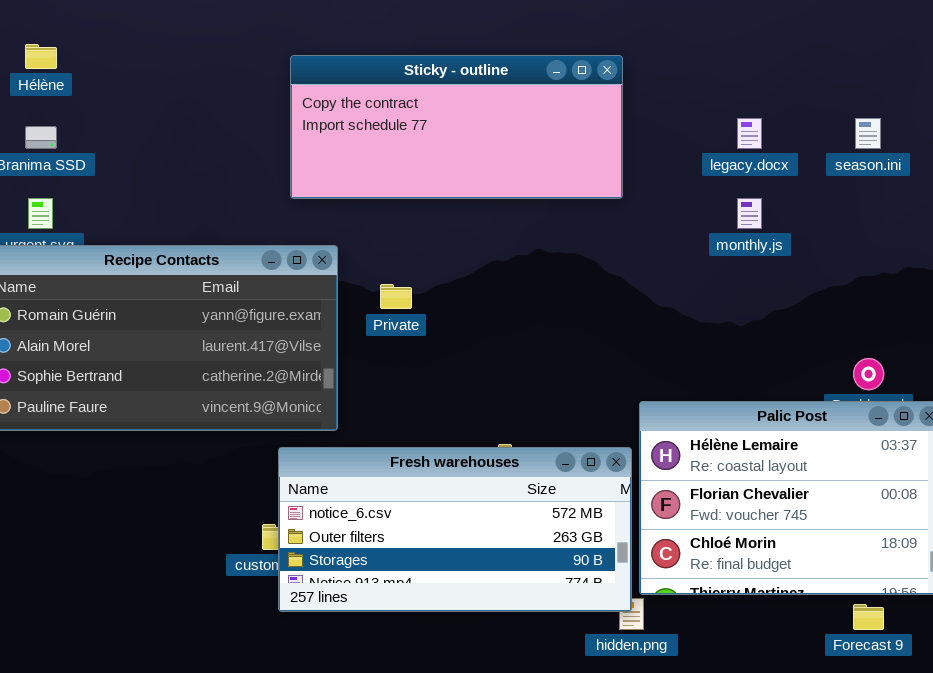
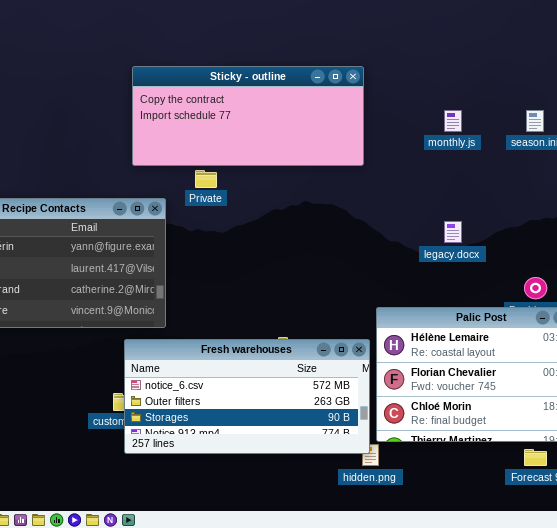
legacy.docx: [737,118,762,149] -> [444,221,462,243], moved
monthly.js: [737,198,762,229] -> [444,110,462,132], moved
Private: [380,284,412,309] -> [195,170,217,188], moved

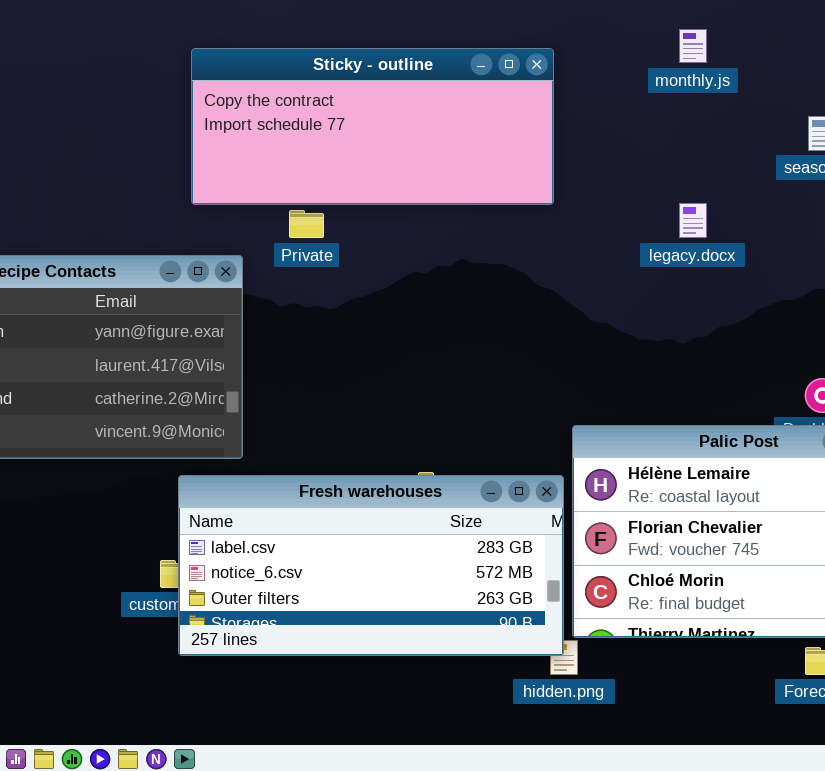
monthly.js: [444,110,462,132] -> [679,29,707,63], moved
legacy.docx: [444,221,462,243] -> [679,203,707,238], moved
Fresh warehouses: [124,339,370,454] -> [178,475,564,656], scrolled up 1 row

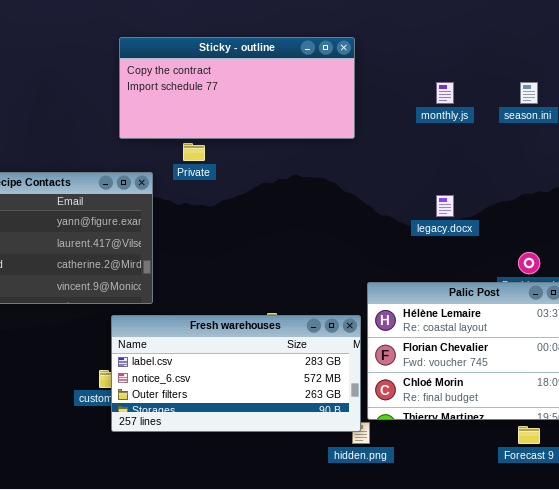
monthly.js: [679,29,707,63] -> [436,82,454,104], moved
legacy.docx: [679,203,707,238] -> [436,195,454,217], moved

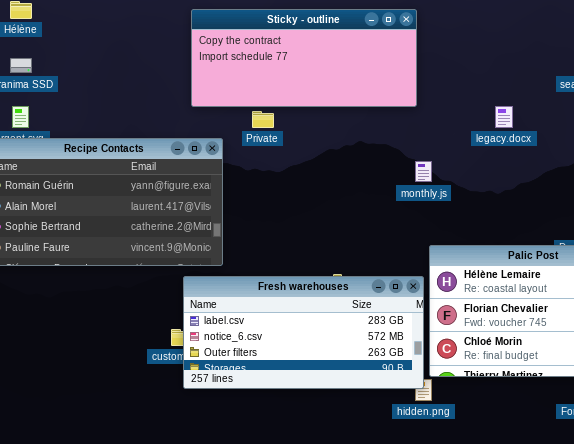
monthly.js: [436,82,454,104] -> [415,161,432,182], moved
legacy.docx: [436,195,454,217] -> [495,106,513,128], moved

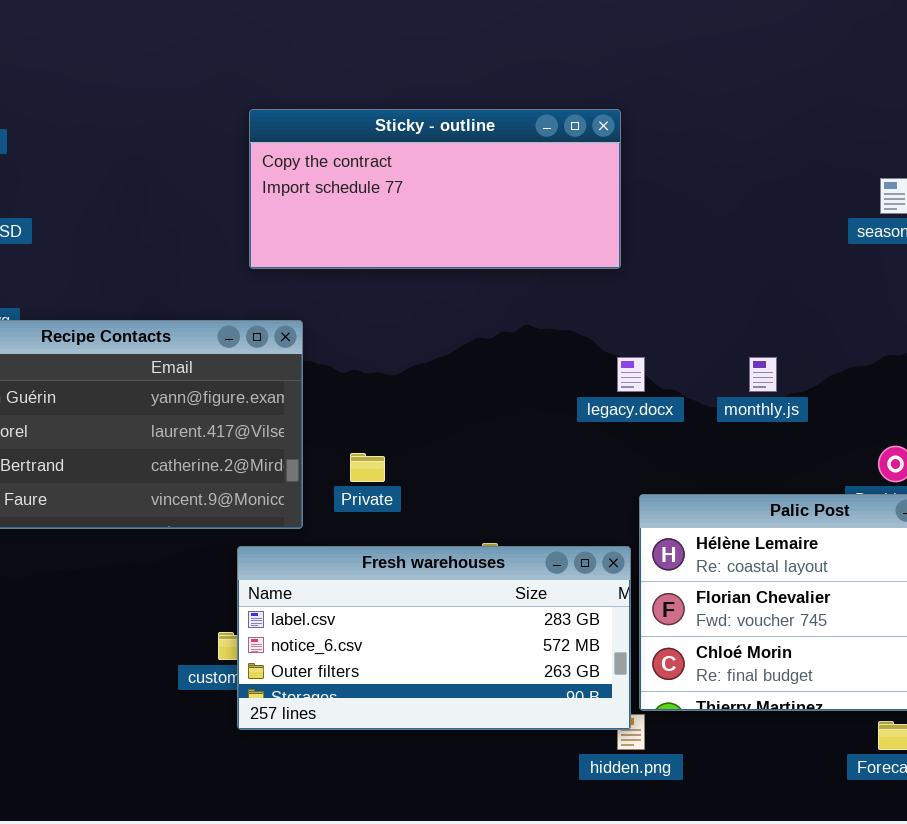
legacy.docx: [495,106,513,128] -> [617,357,645,392], moved
Private: [252,111,274,128] -> [350,453,385,482], moved
monthly.js: [415,161,432,182] -> [749,357,777,392], moved

